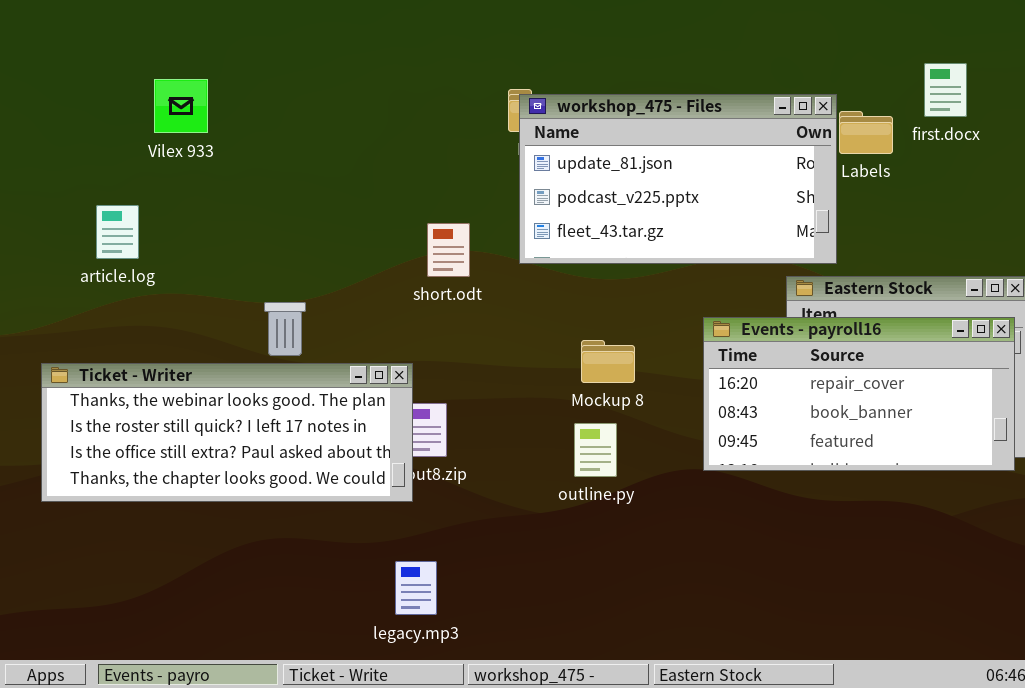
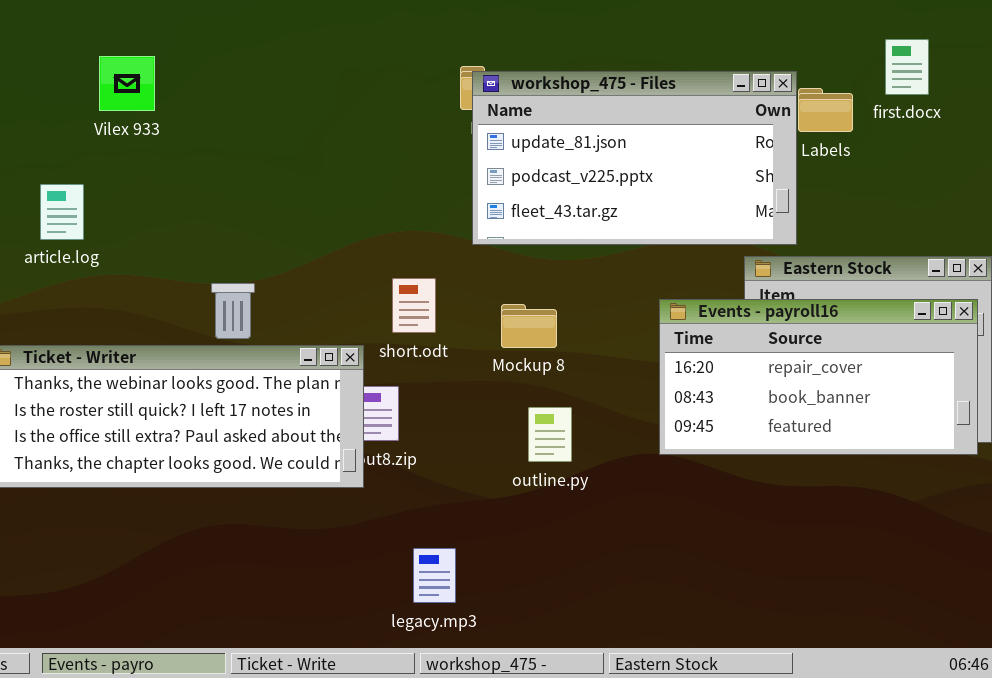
short.odt: [427,223,470,277] -> [392,278,436,333], moved
Mockup 8: [581,340,635,383] -> [501,304,557,348], moved
legacy.mp3: [395,561,437,615] -> [413,548,456,603], moved

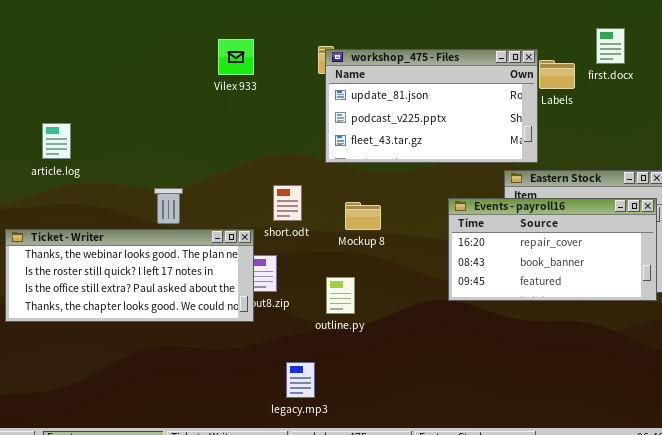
Vilex 933: [99,56,155,111] -> [218,39,254,75], moved
outline.py: [528,407,572,462] -> [326,277,355,314], moved

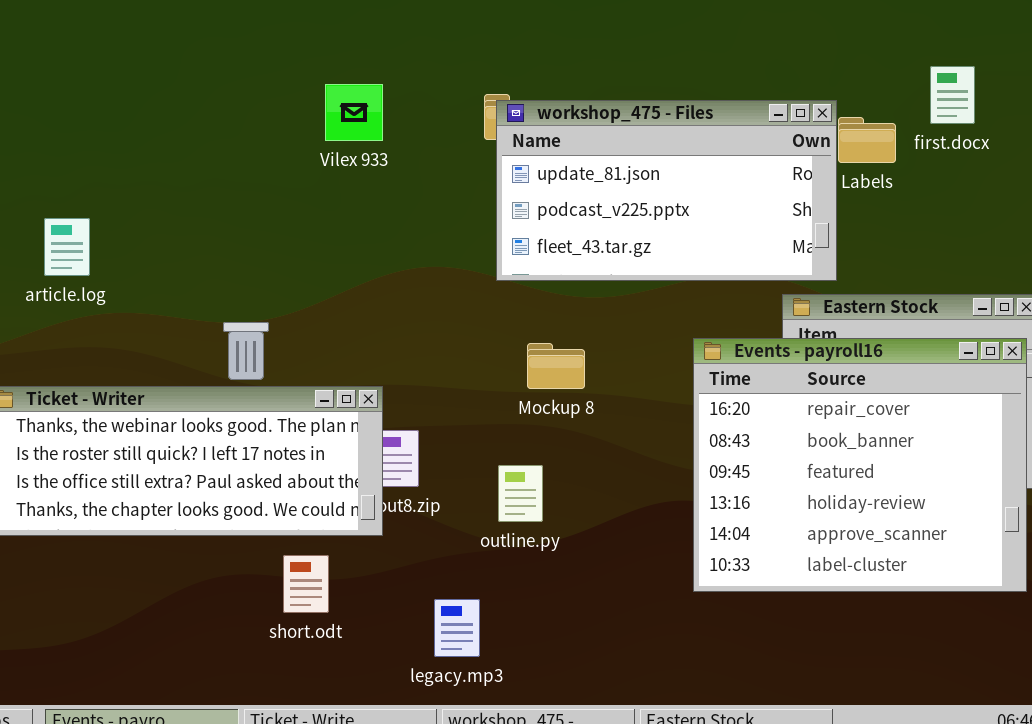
short.odt: [273,185,302,221] -> [283,555,329,613], moved
Events - payroll16: [448,198,657,301] -> [693,338,1027,592], resized

